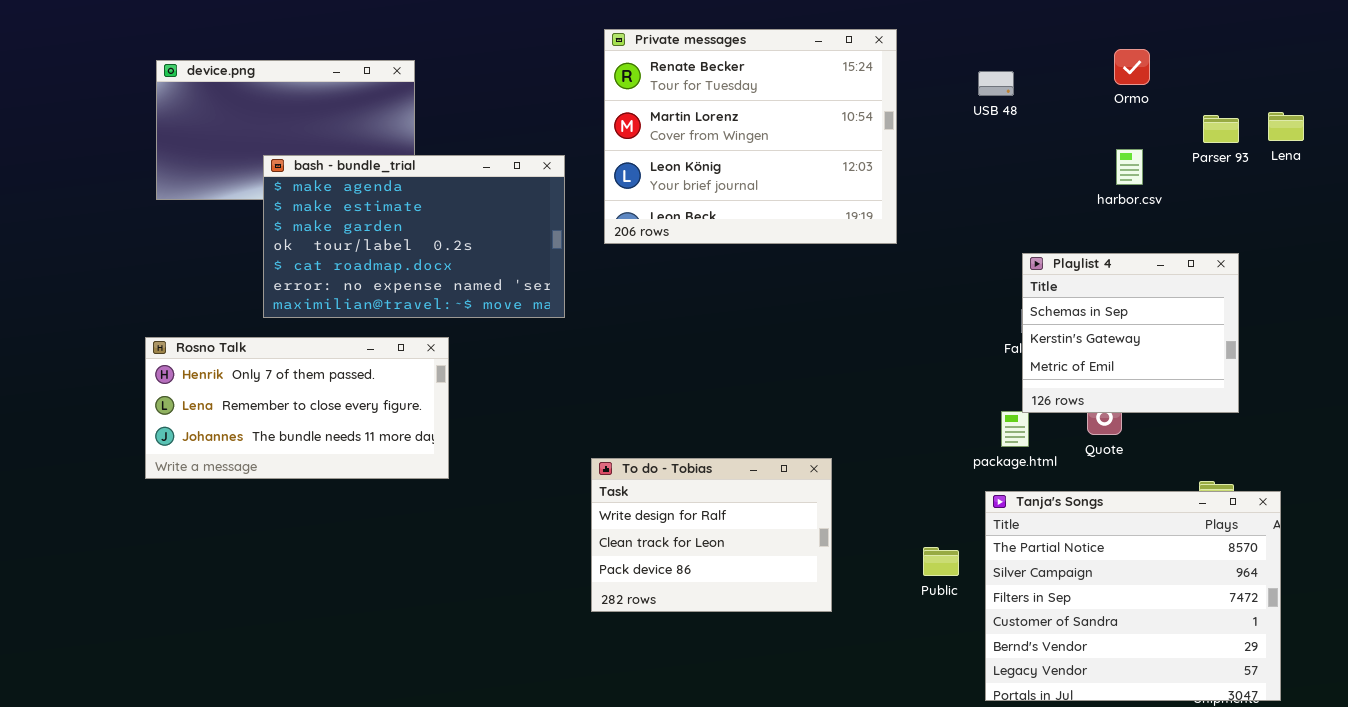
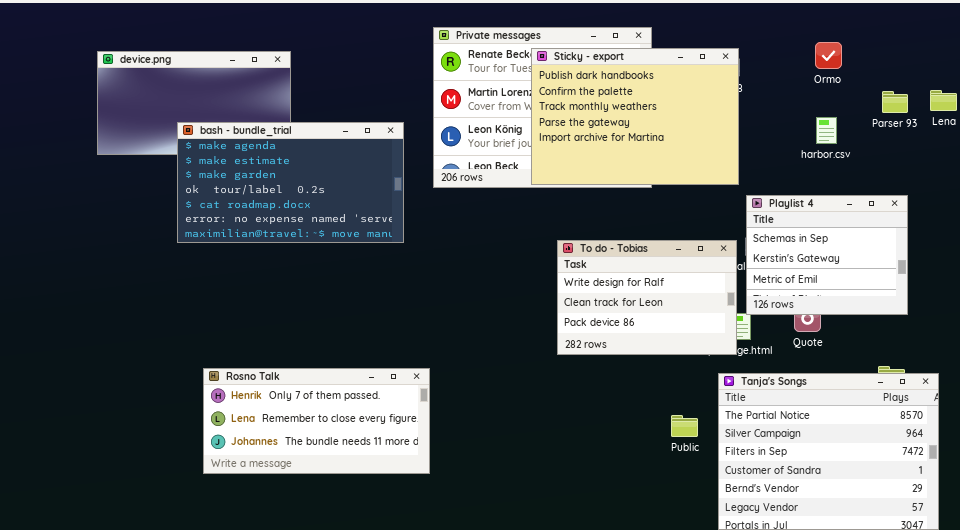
Sticky - export: none -> [531,48,739,185], opened
Rosno Talk: [145,337,449,479] -> [203,368,430,474], moved
To do - Tobias: [591,458,832,612] -> [557,240,737,355], moved

